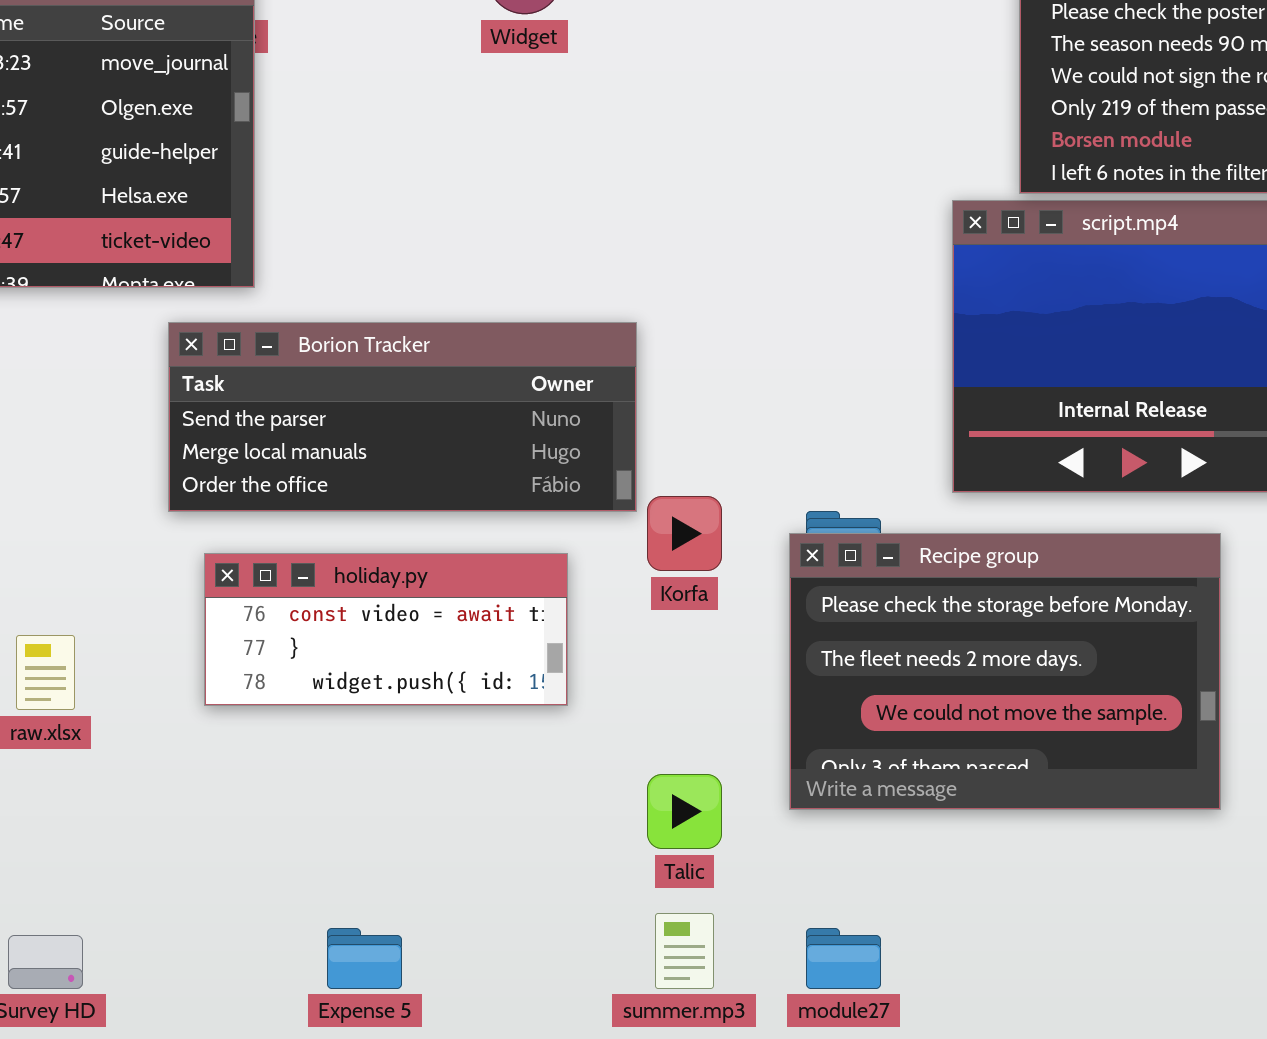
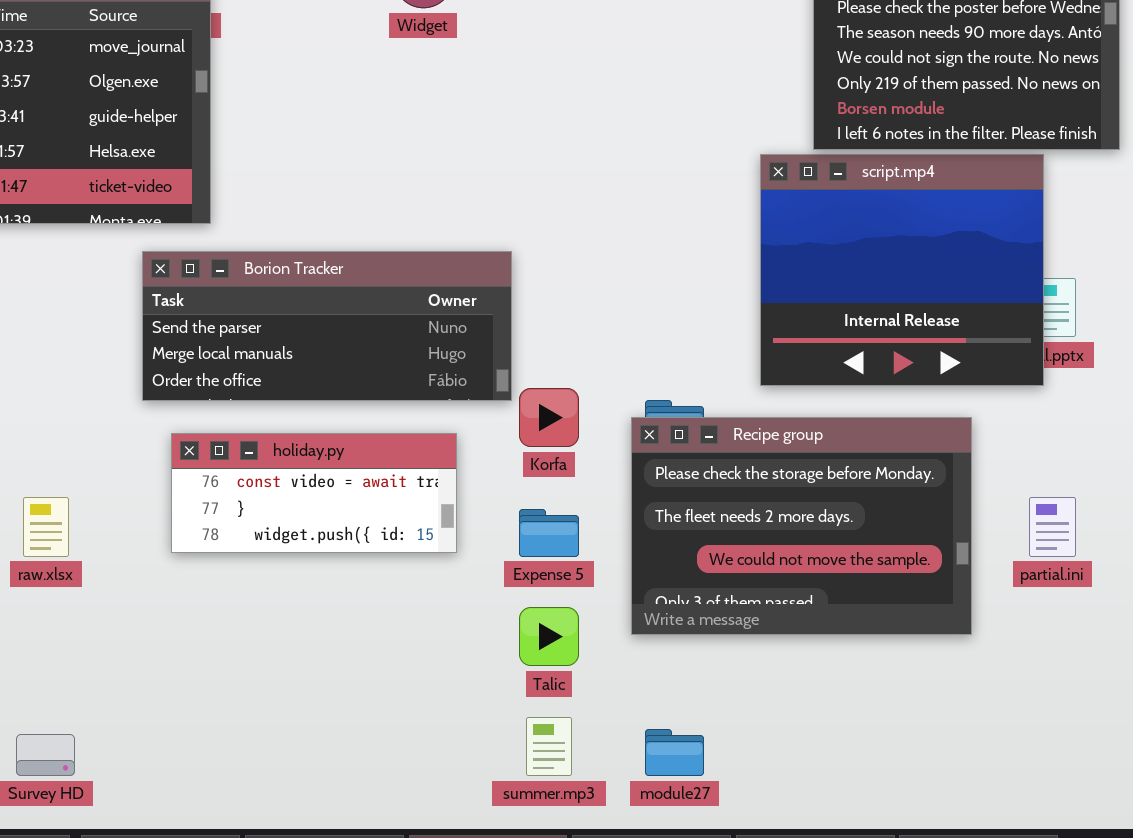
Expense 5: [327,928,402,989] -> [519,509,579,557], moved

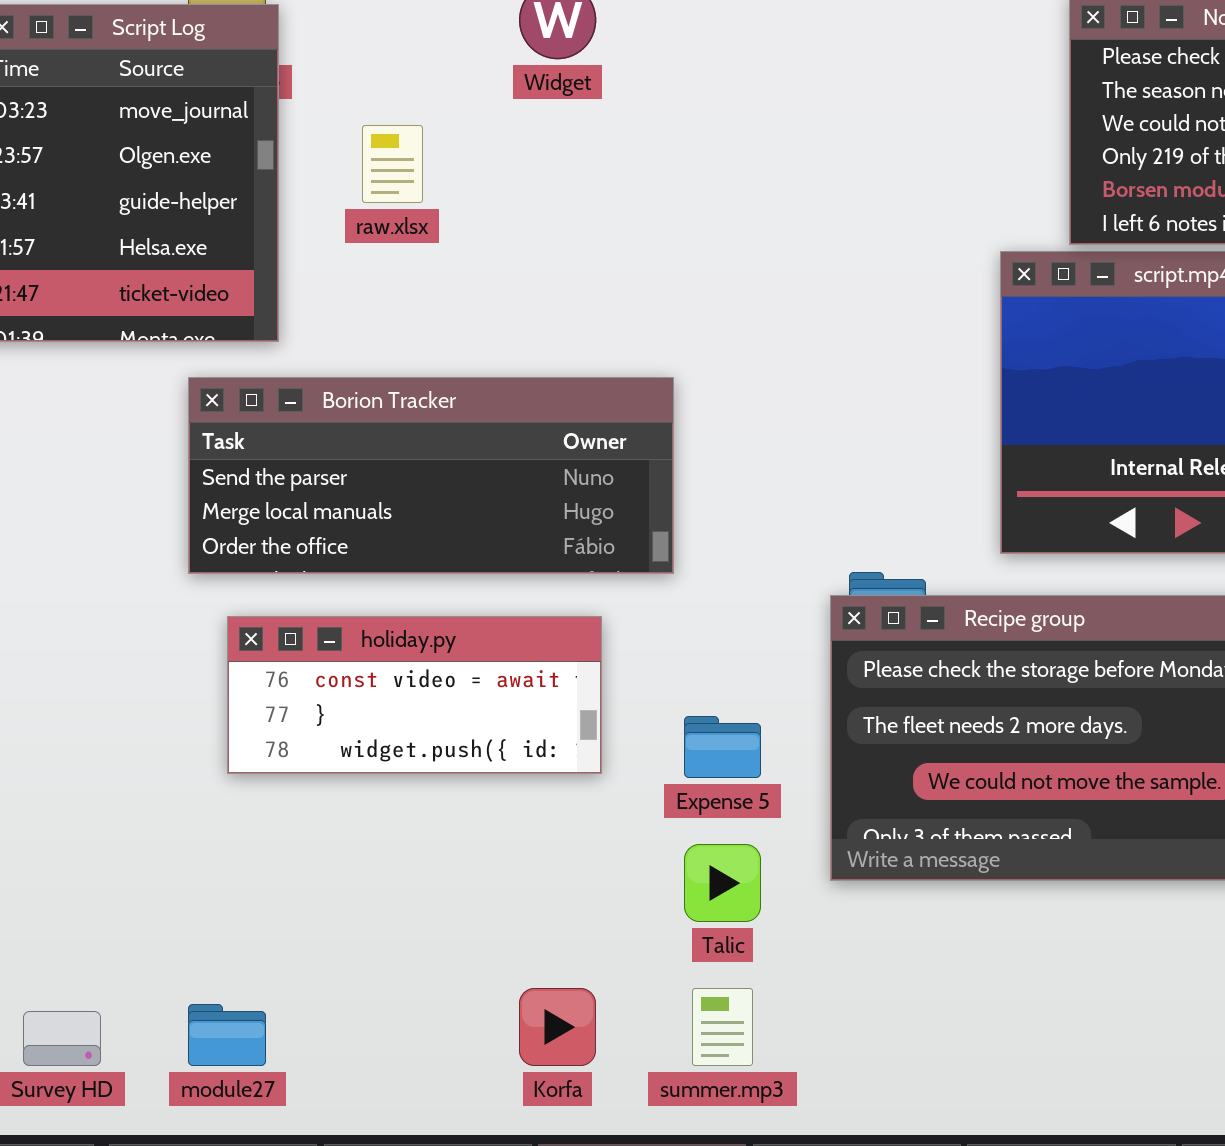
Korfa: [519,388,579,447] -> [519,988,596,1066], moved
raw.xlsx: [23,497,69,557] -> [362,125,423,203], moved
module27: [645,729,704,776] -> [188,1004,266,1066], moved

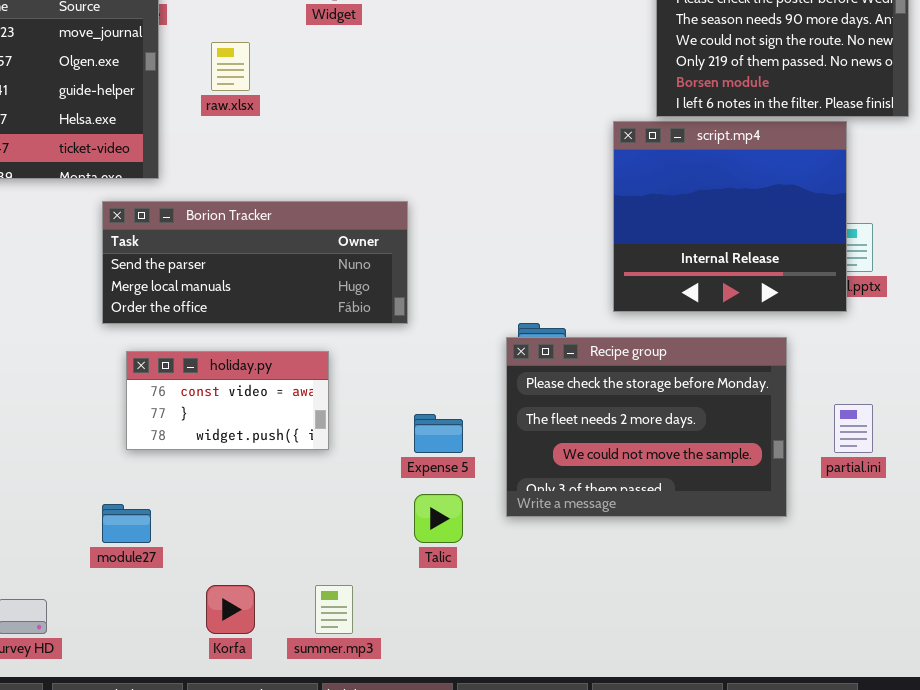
holiday.py: [227,616,602,774] -> [126,351,329,450], resized
Korfa: [519,988,596,1066] -> [206,585,255,634], moved
summer.mp3: [692,988,753,1066] -> [315,585,353,634], moved
module27: [188,1004,266,1066] -> [102,504,151,543], moved

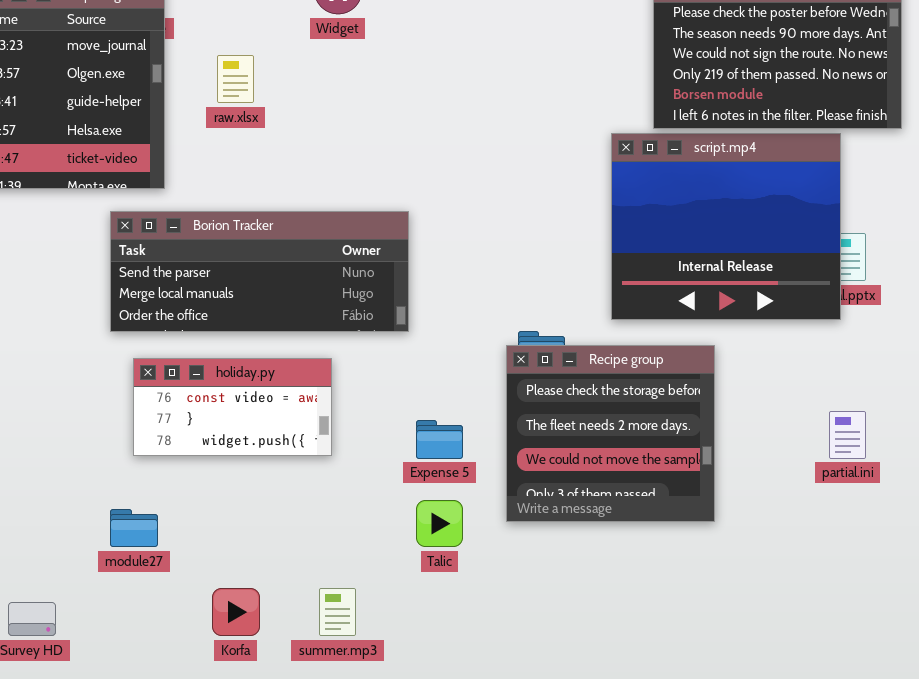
Recipe group: [506,337,787,517] -> [506,345,715,522], resized

